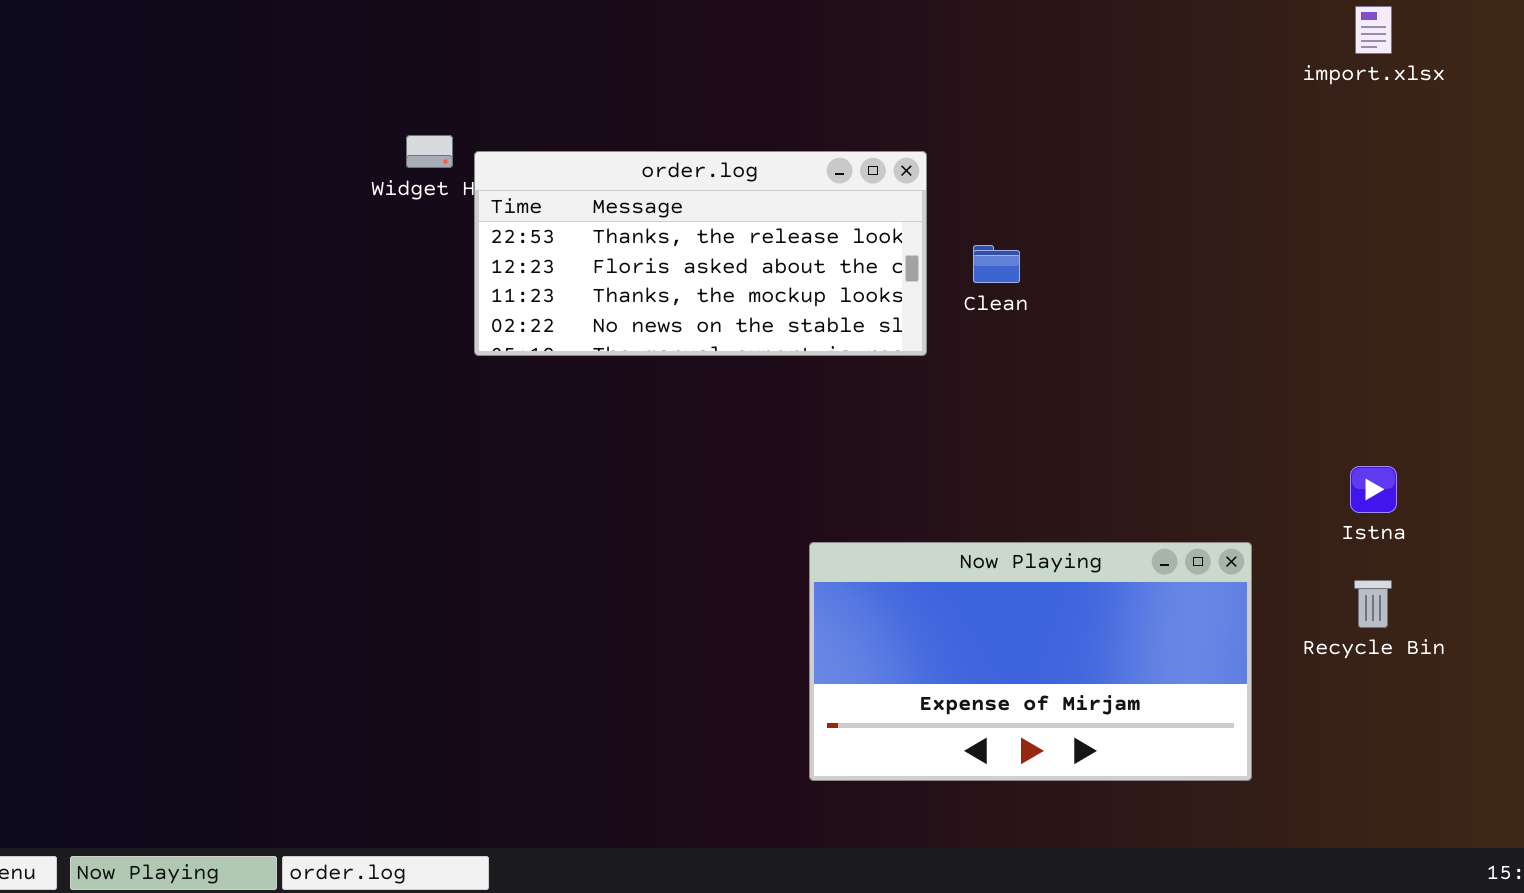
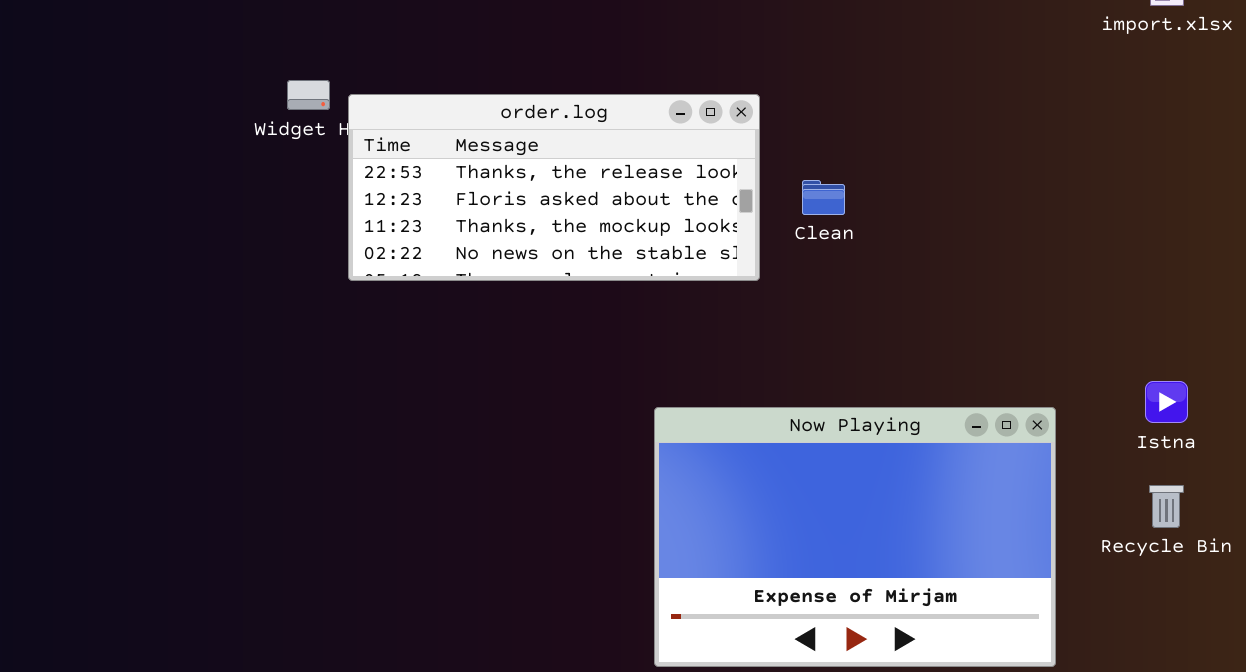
Now Playing: [809,542,1252,781] -> [654,407,1056,667], resized

